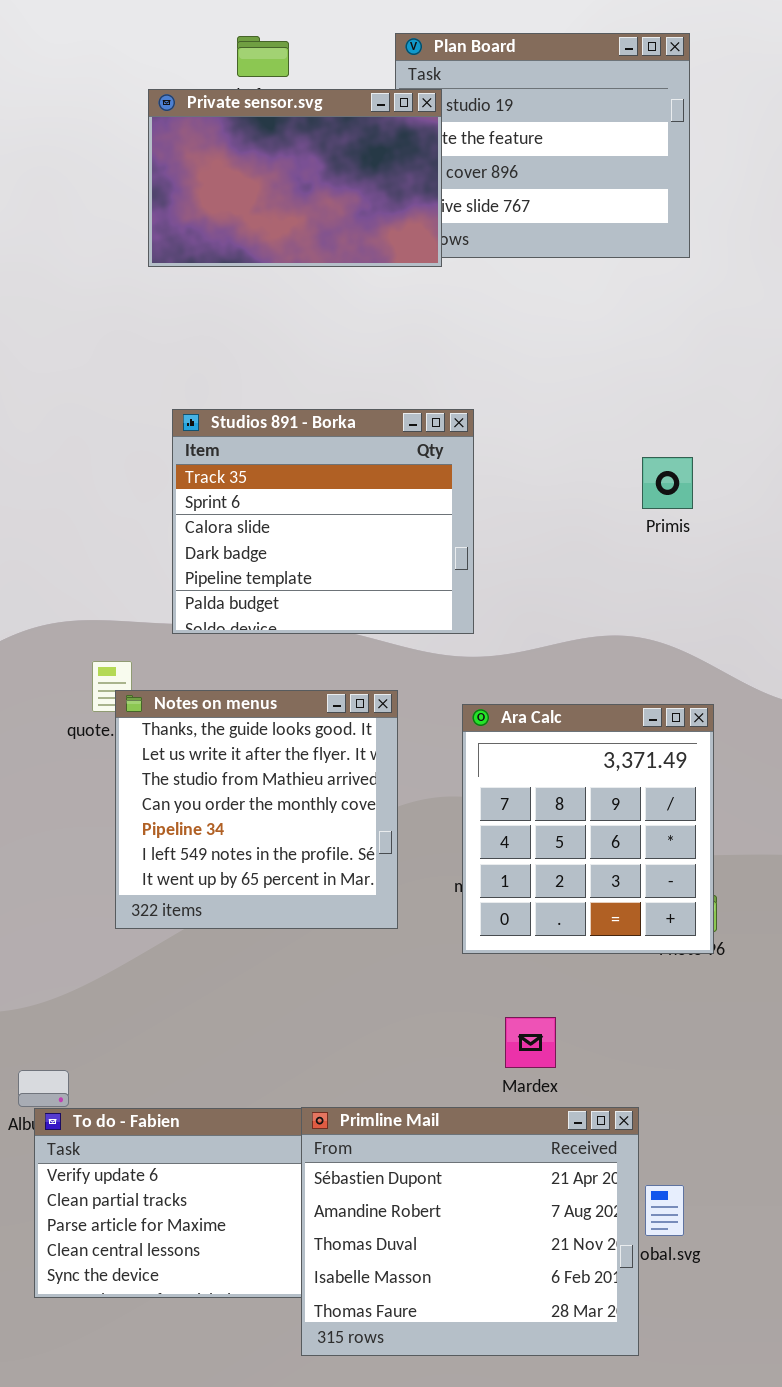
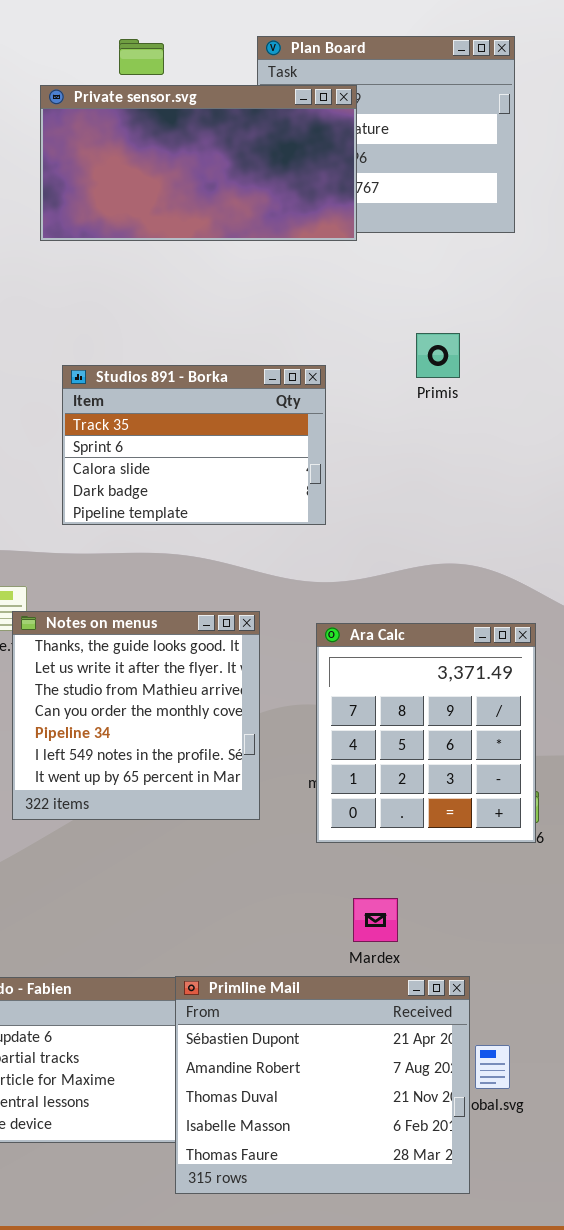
Private sensor.svg: [148,89,442,267] -> [40,85,357,241], resized
Studios 891 - Borka: [172,409,474,634] -> [62,365,326,525], resized
Primis: [642,457,693,509] -> [416,333,460,378], moved

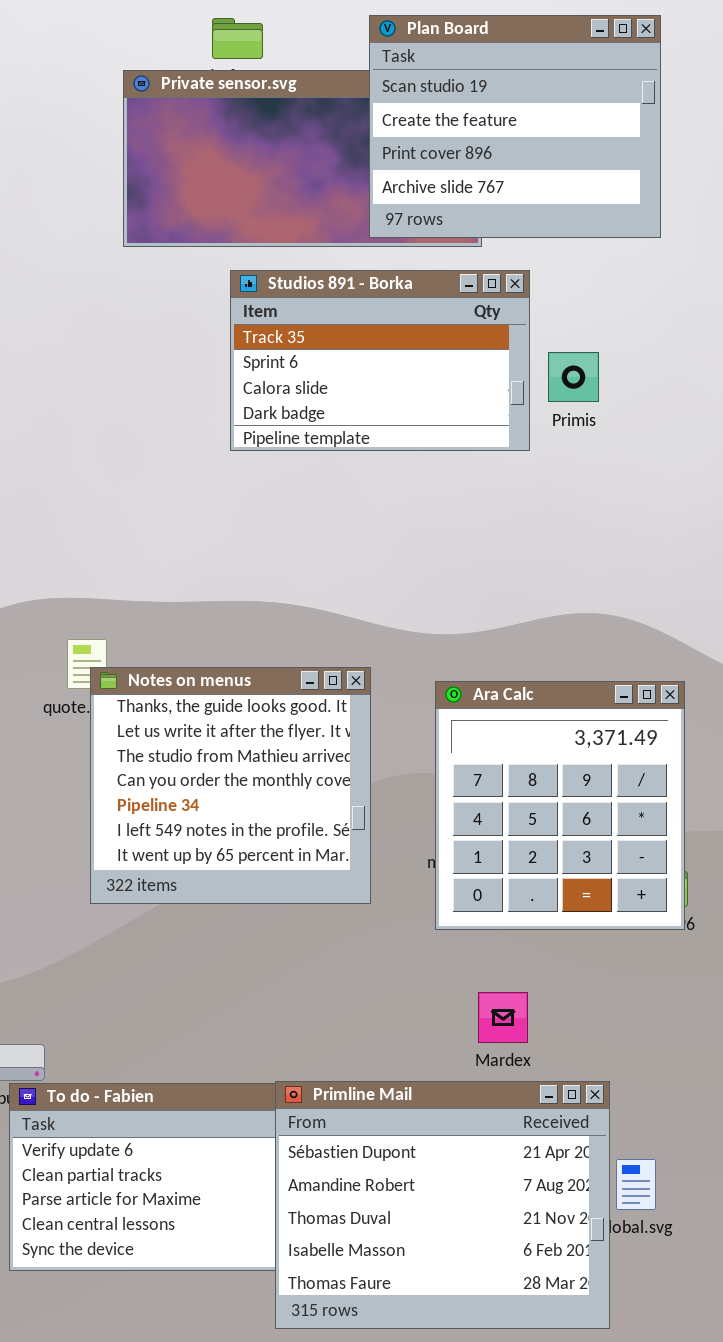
Plan Board: [257,36,515,233] -> [369,15,661,238], raised
Studios 891 - Borka: [62,365,326,525] -> [230,270,530,451], moved

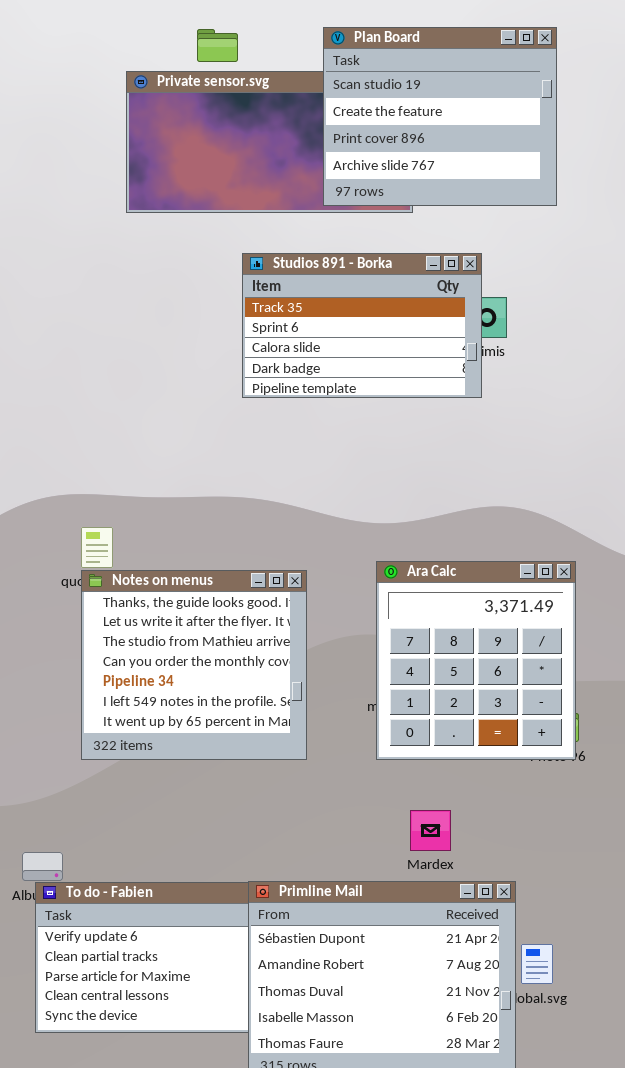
Studios 891 - Borka: [230,270,530,451] -> [242,253,482,398], moved
Notes on menus: [90,667,371,904] -> [81,570,307,760], moved

